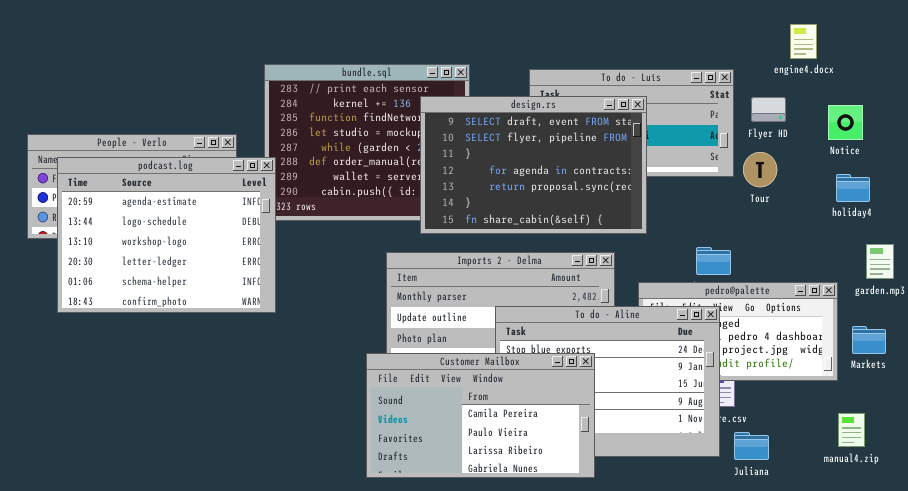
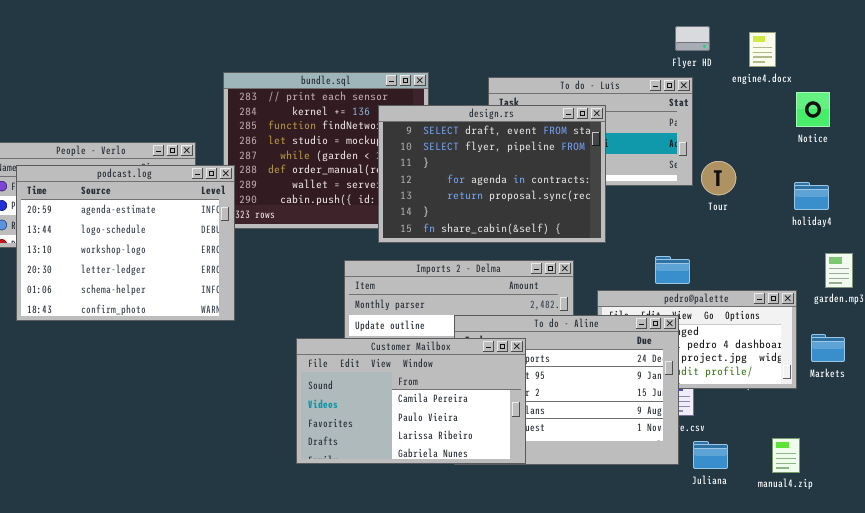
Flyer HD: [751,97,786,122] -> [675,26,710,51], moved
Notice: [828,105,863,140] -> [796,92,830,127], moved
Customer Mailbox: [366,353,595,478] -> [296,338,526,464], moved
manual4.zip: [838,413,865,447] -> [772,438,800,473], moved

